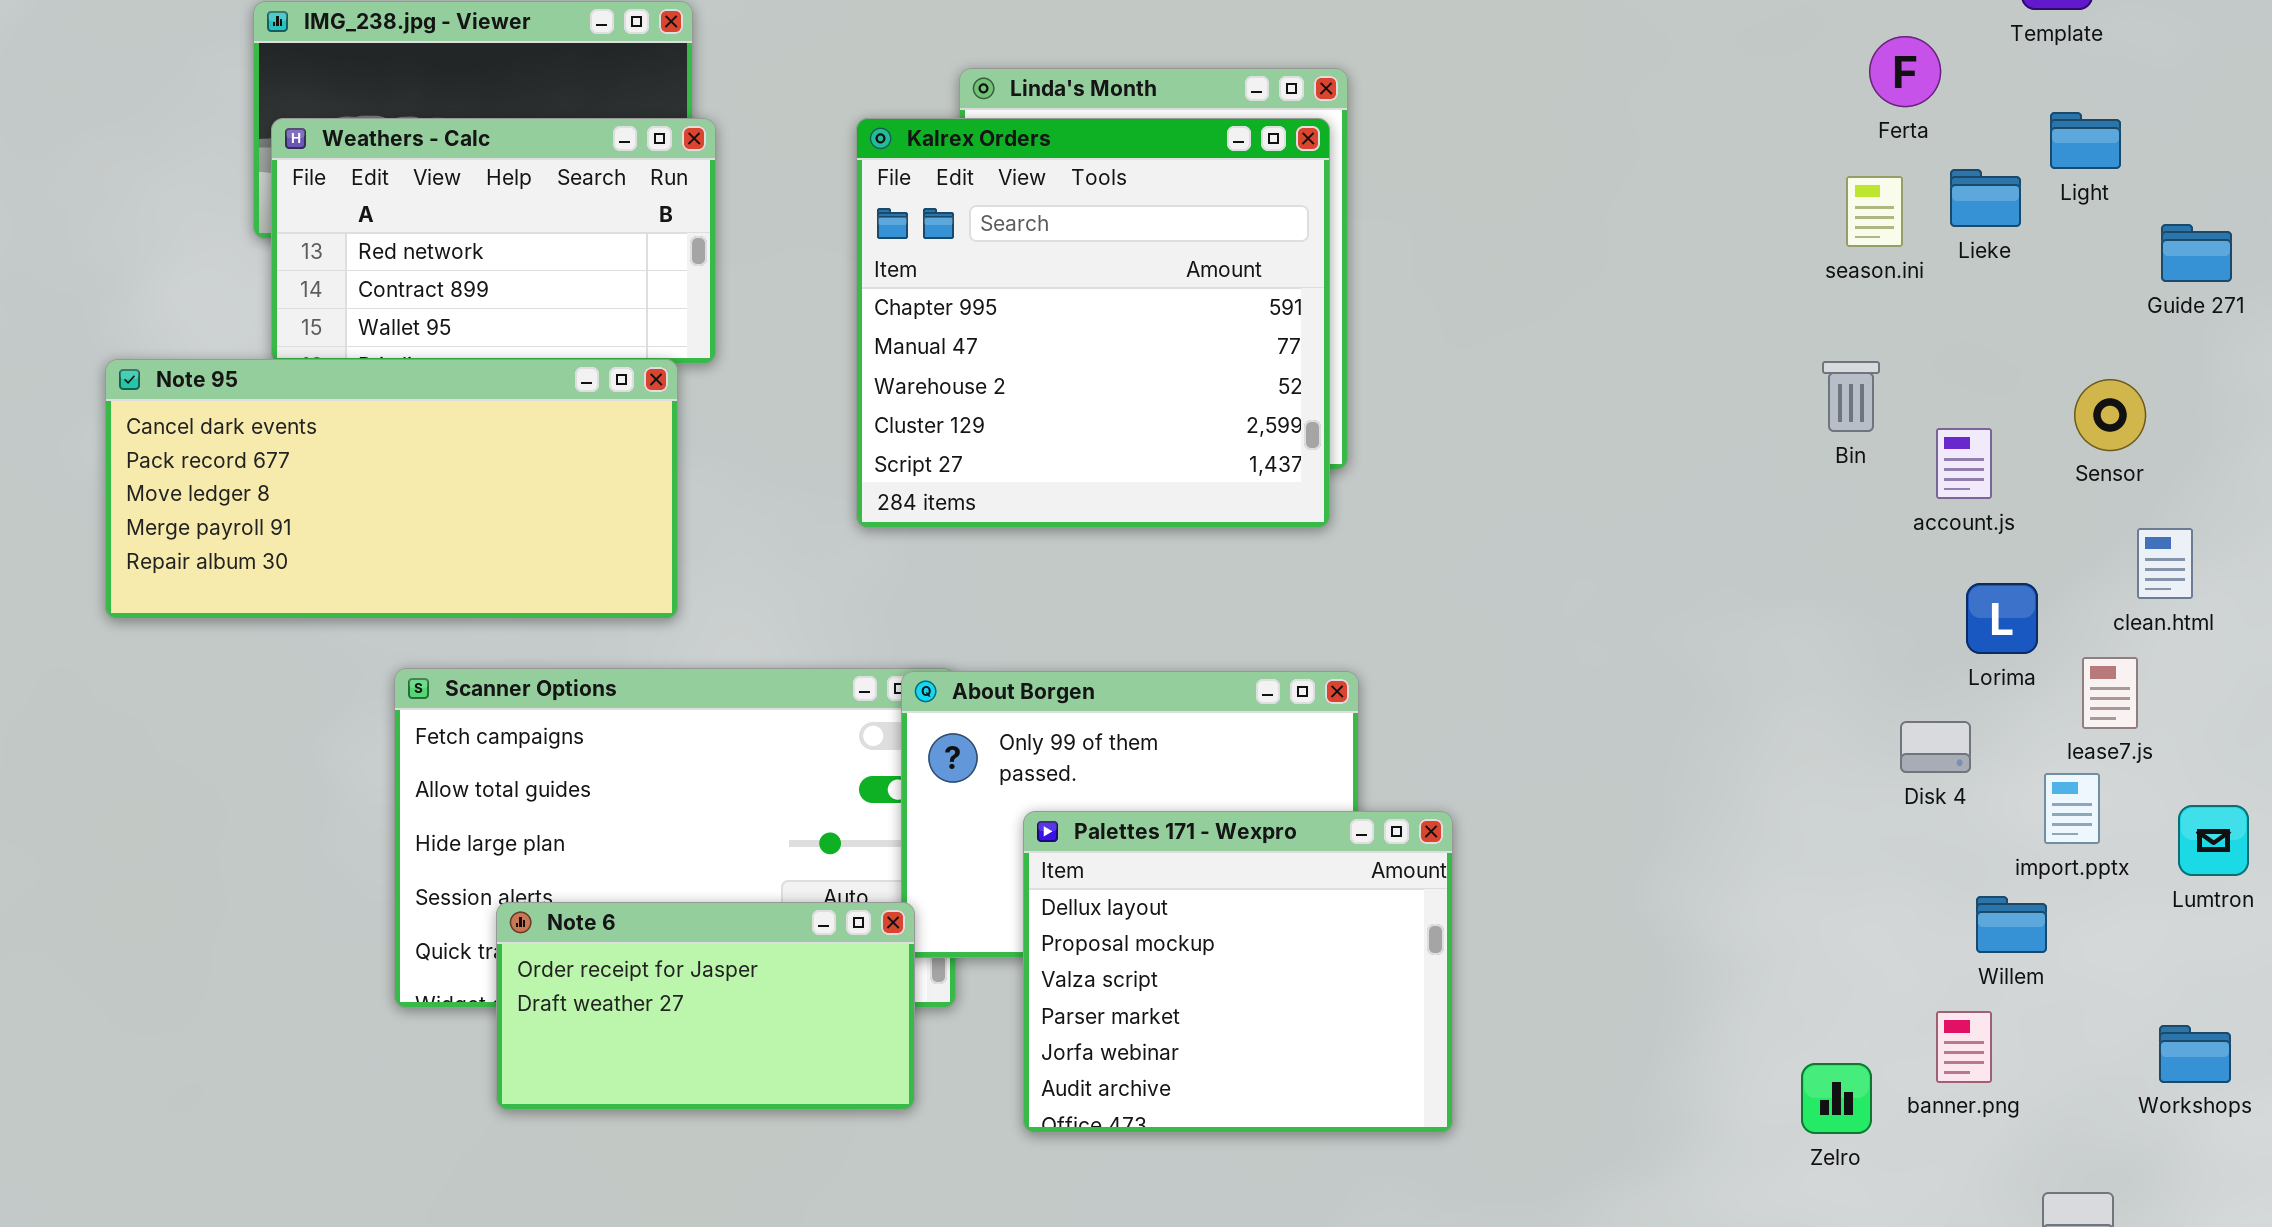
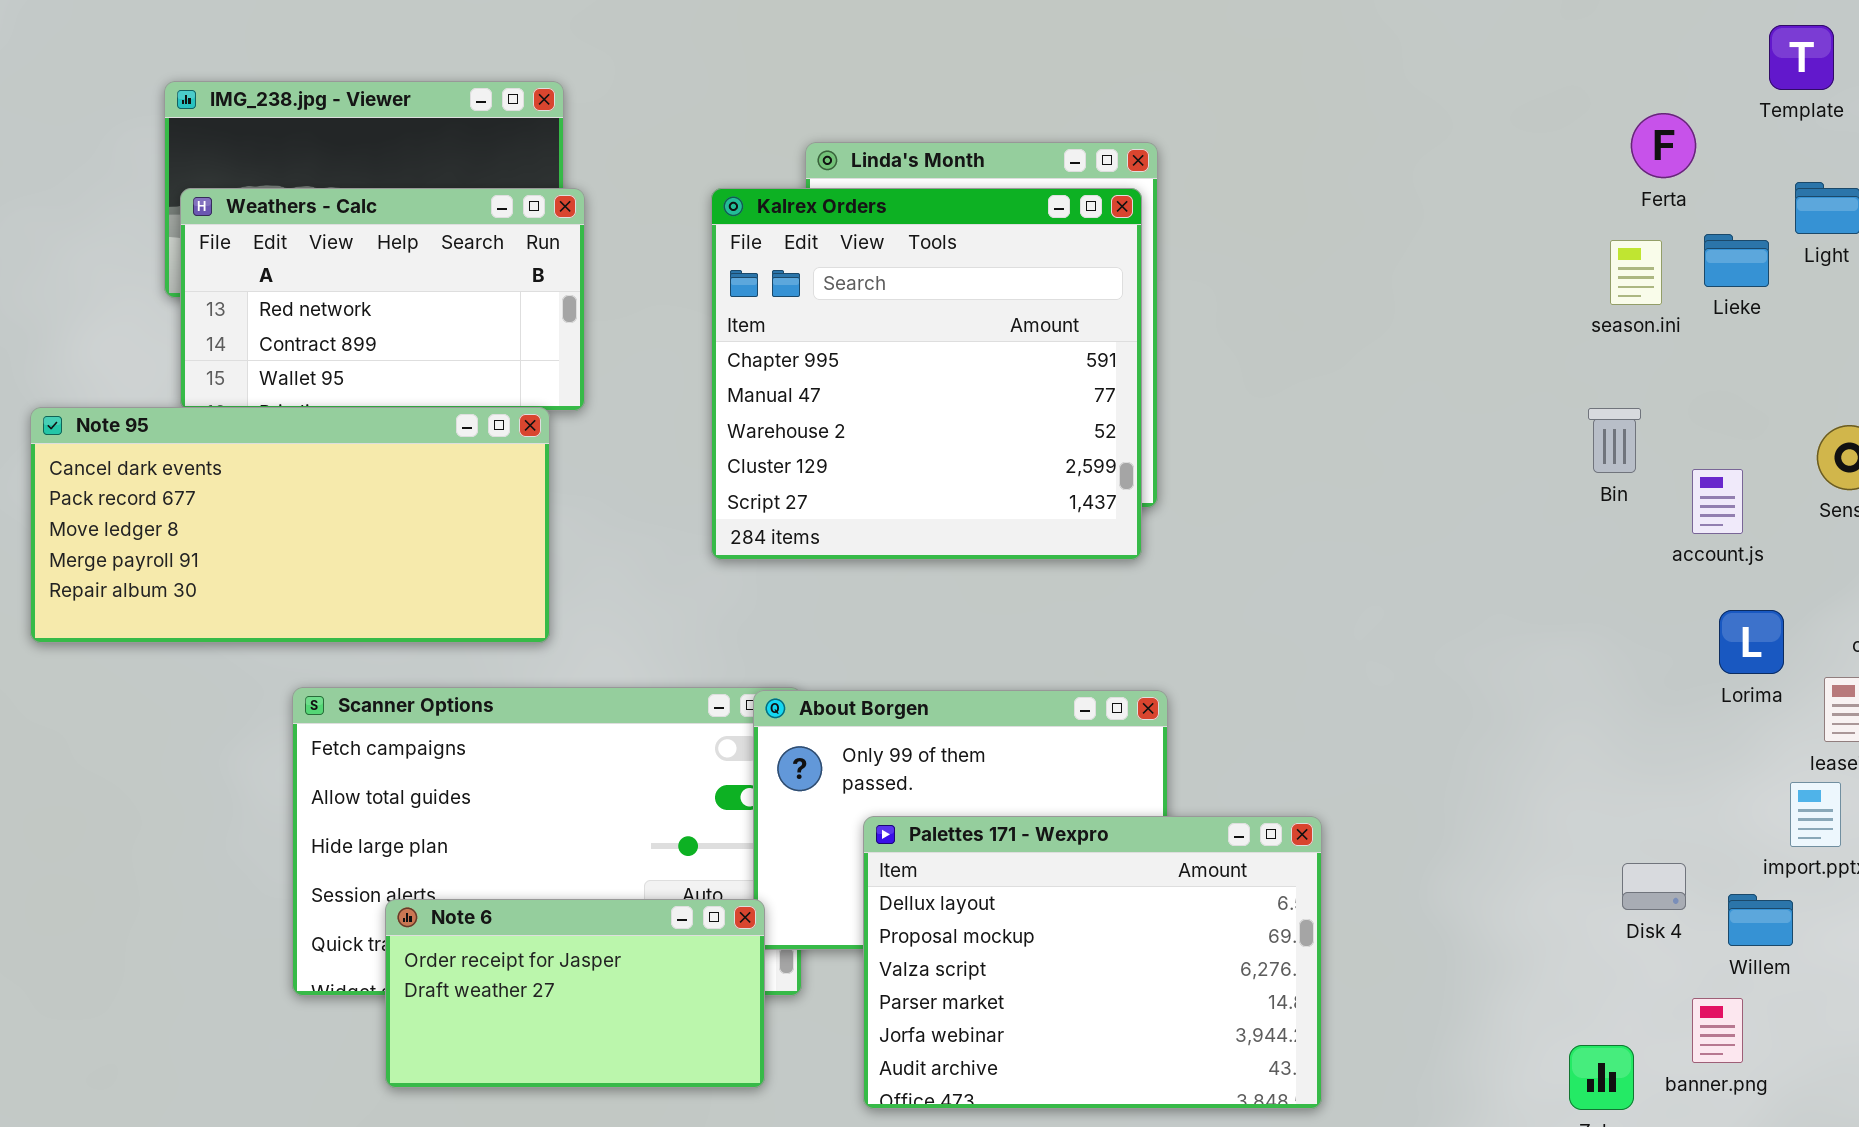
Disk 4: [1900,721,1971,773] -> [1622,863,1686,910], moved
Palettes 171 - Wexpro: [1023,811,1453,1133] -> [863,816,1322,1109], resized

